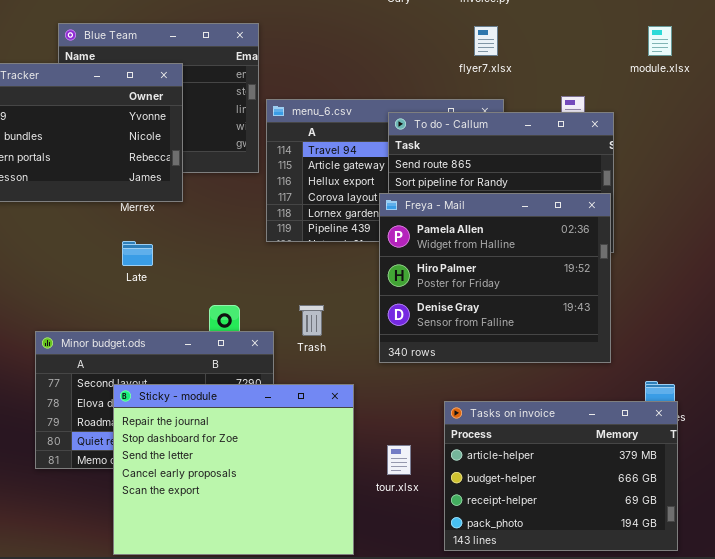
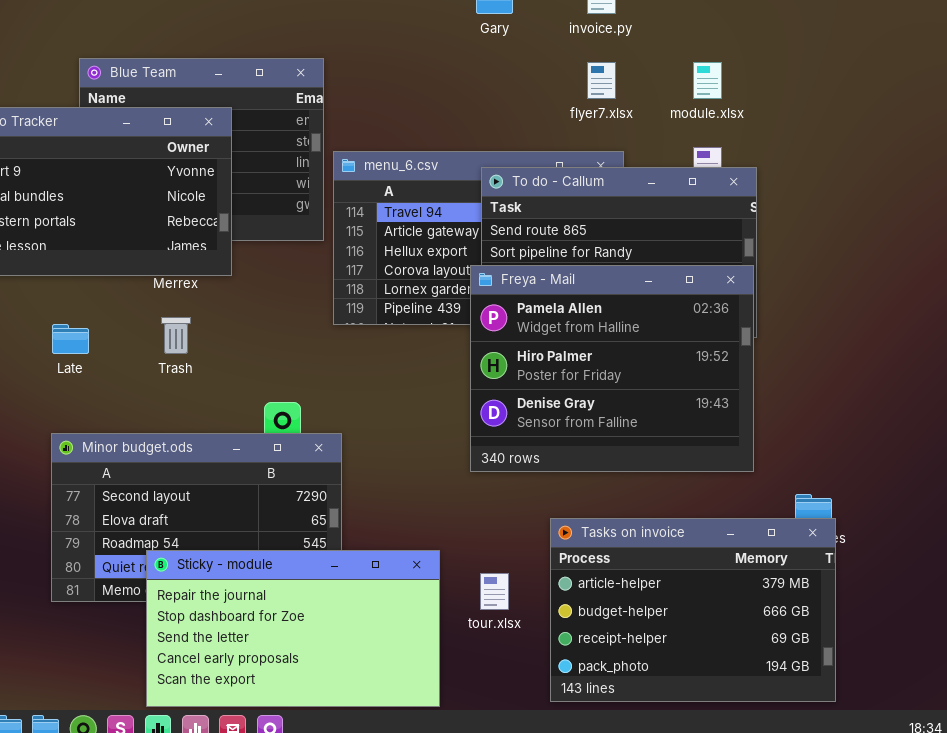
module.xlsx: [648,26,672,56] -> [693,62,722,99], moved
Late: [122,241,153,266] -> [52,324,89,354], moved
Trash: [299,305,324,336] -> [161,317,191,354], moved
Sticky - module: [113,384,354,555] -> [146,550,440,707], resized

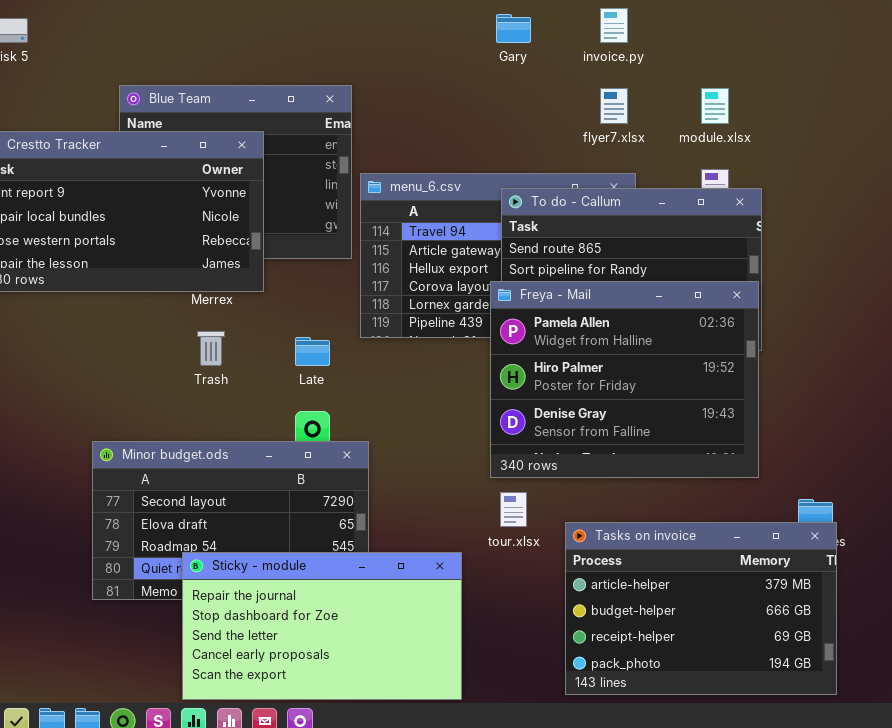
Late: [52,324,89,354] -> [295,337,330,366], moved
tour.xlsx: [480,573,509,610] -> [500,492,527,527], moved

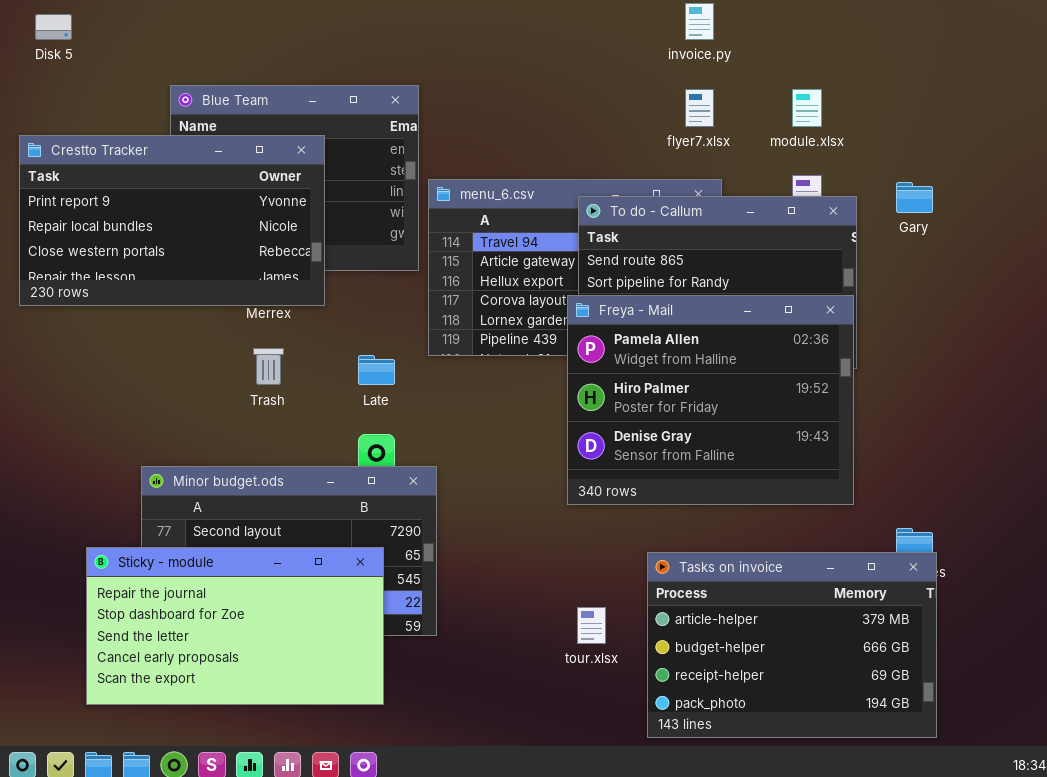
Gary: [496,14,531,43] -> [896,182,933,213], moved
tour.xlsx: [500,492,527,527] -> [577,607,606,644], moved
Sticky - module: [182,552,462,700] -> [86,547,384,705], moved

